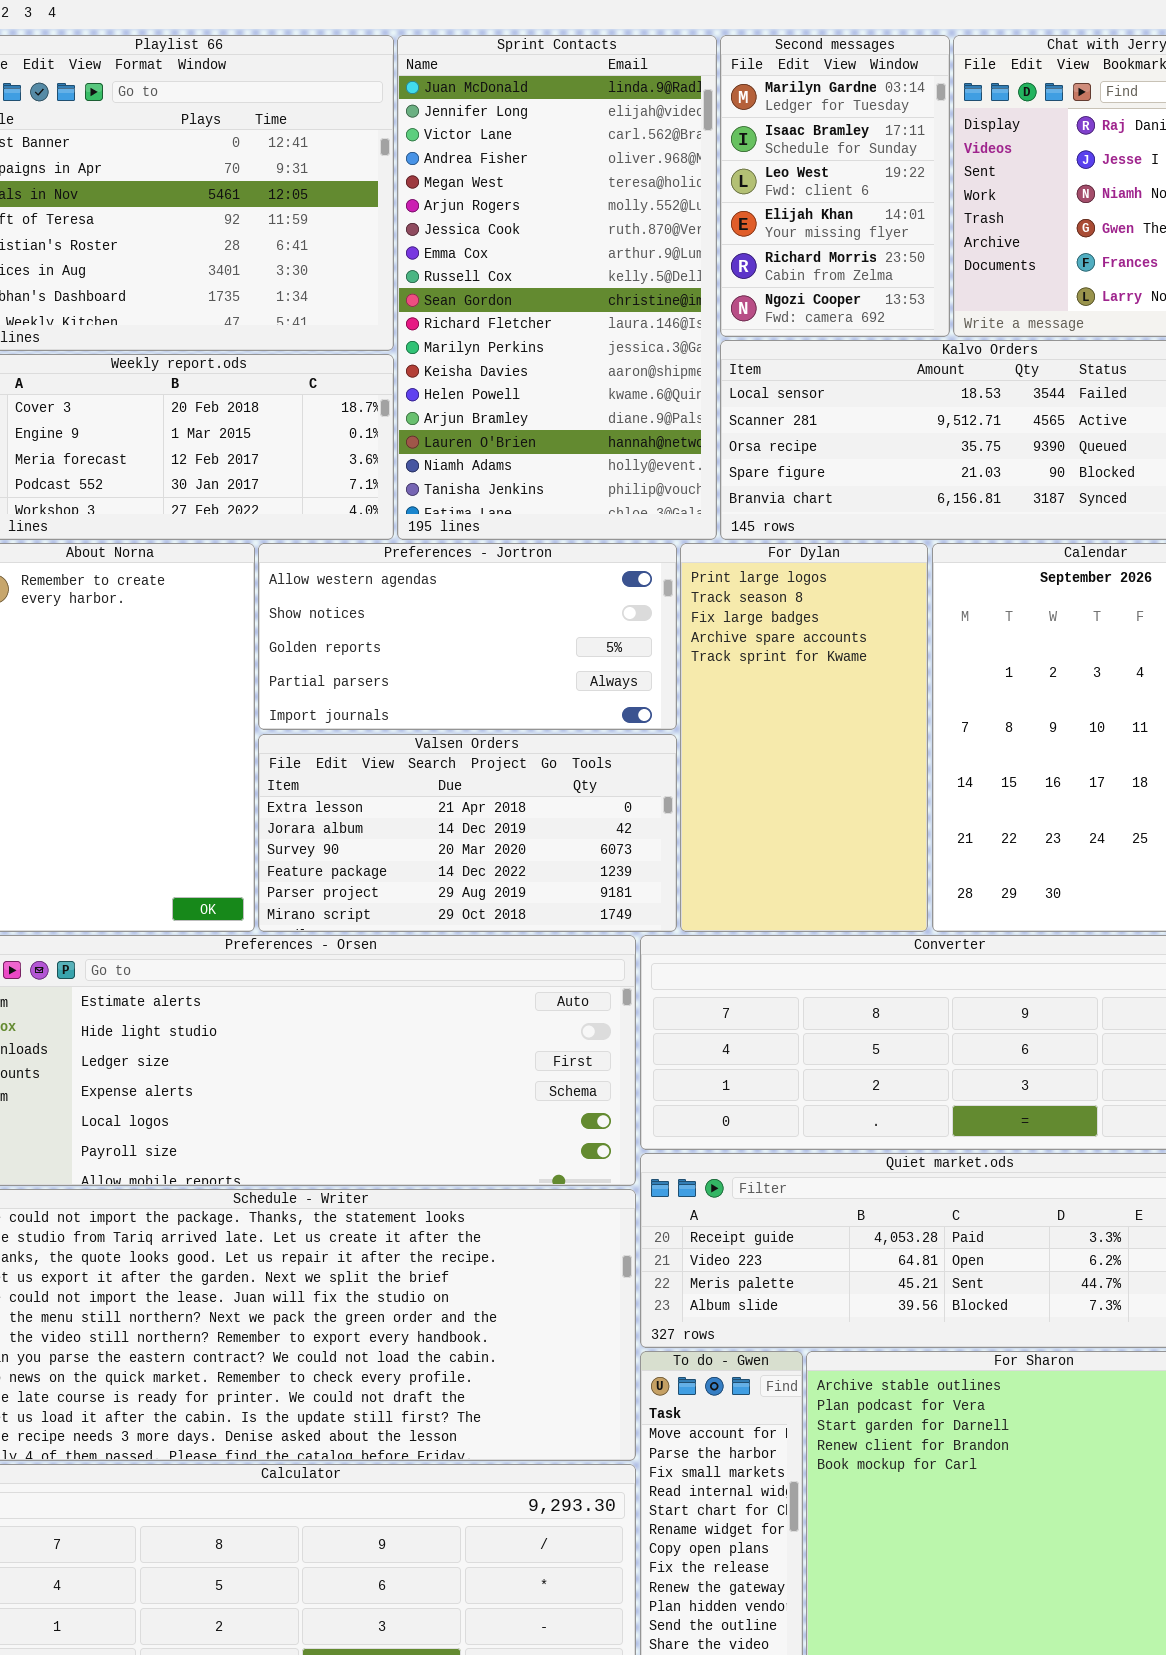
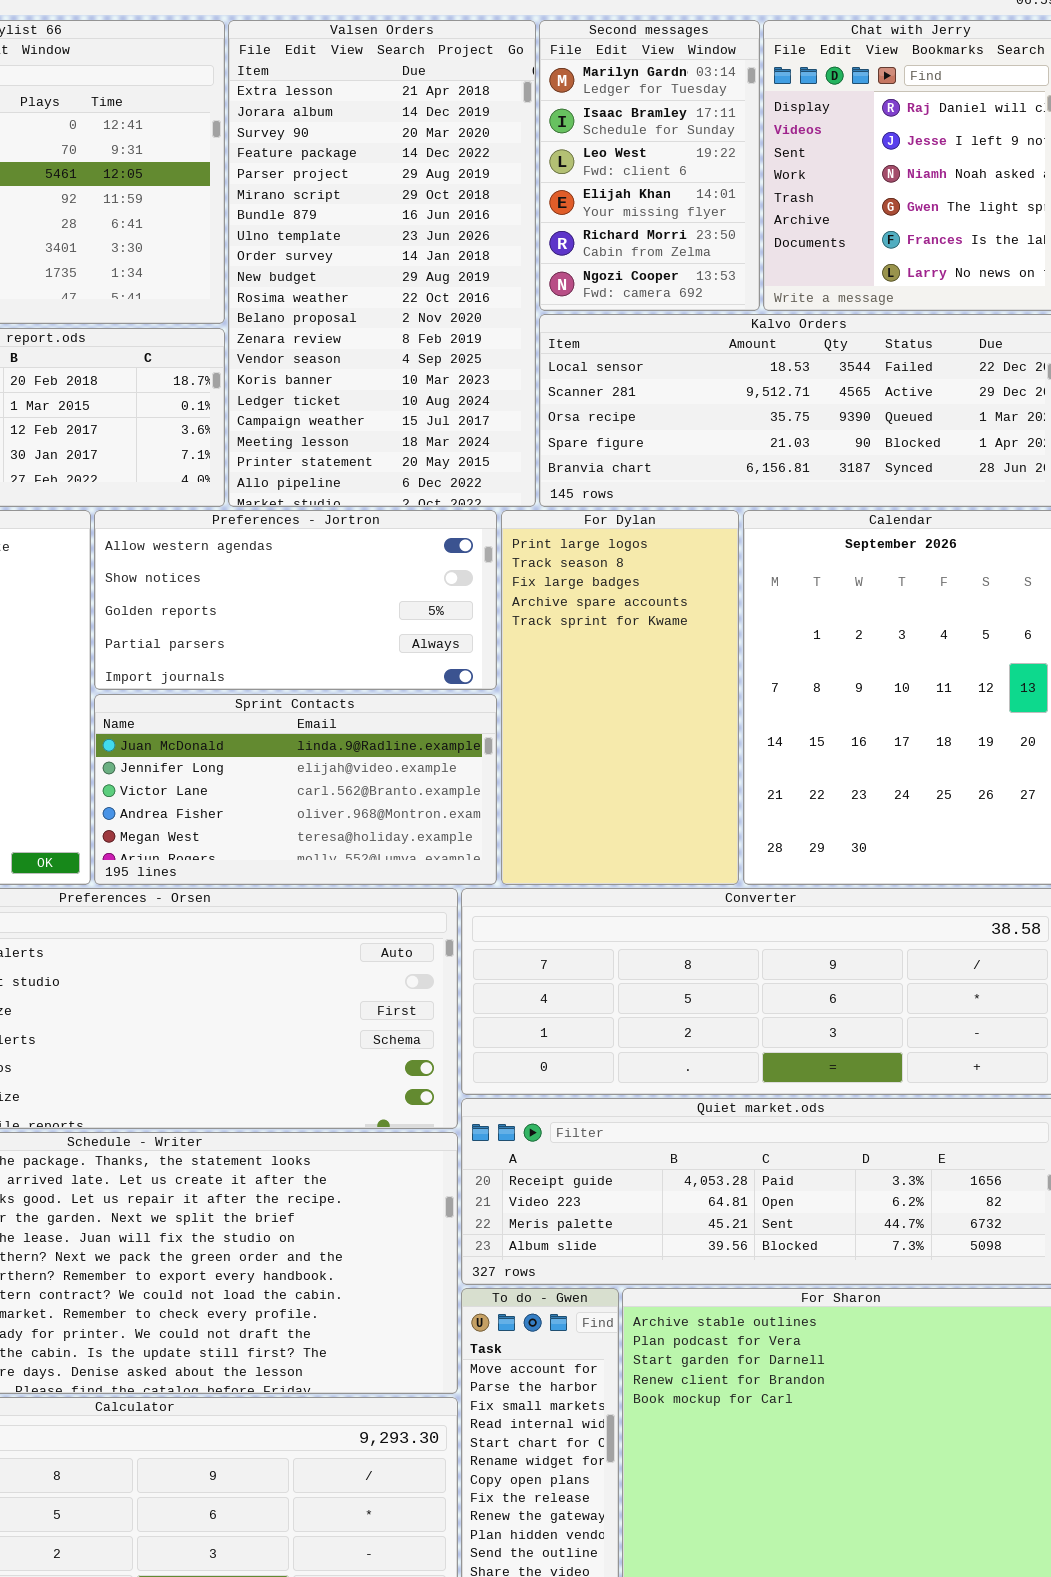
Sprint Contacts: [397,35,717,540] -> [94,694,497,885], moved, resized
Valsen Orders: [258,734,677,932] -> [228,20,536,507], moved, resized

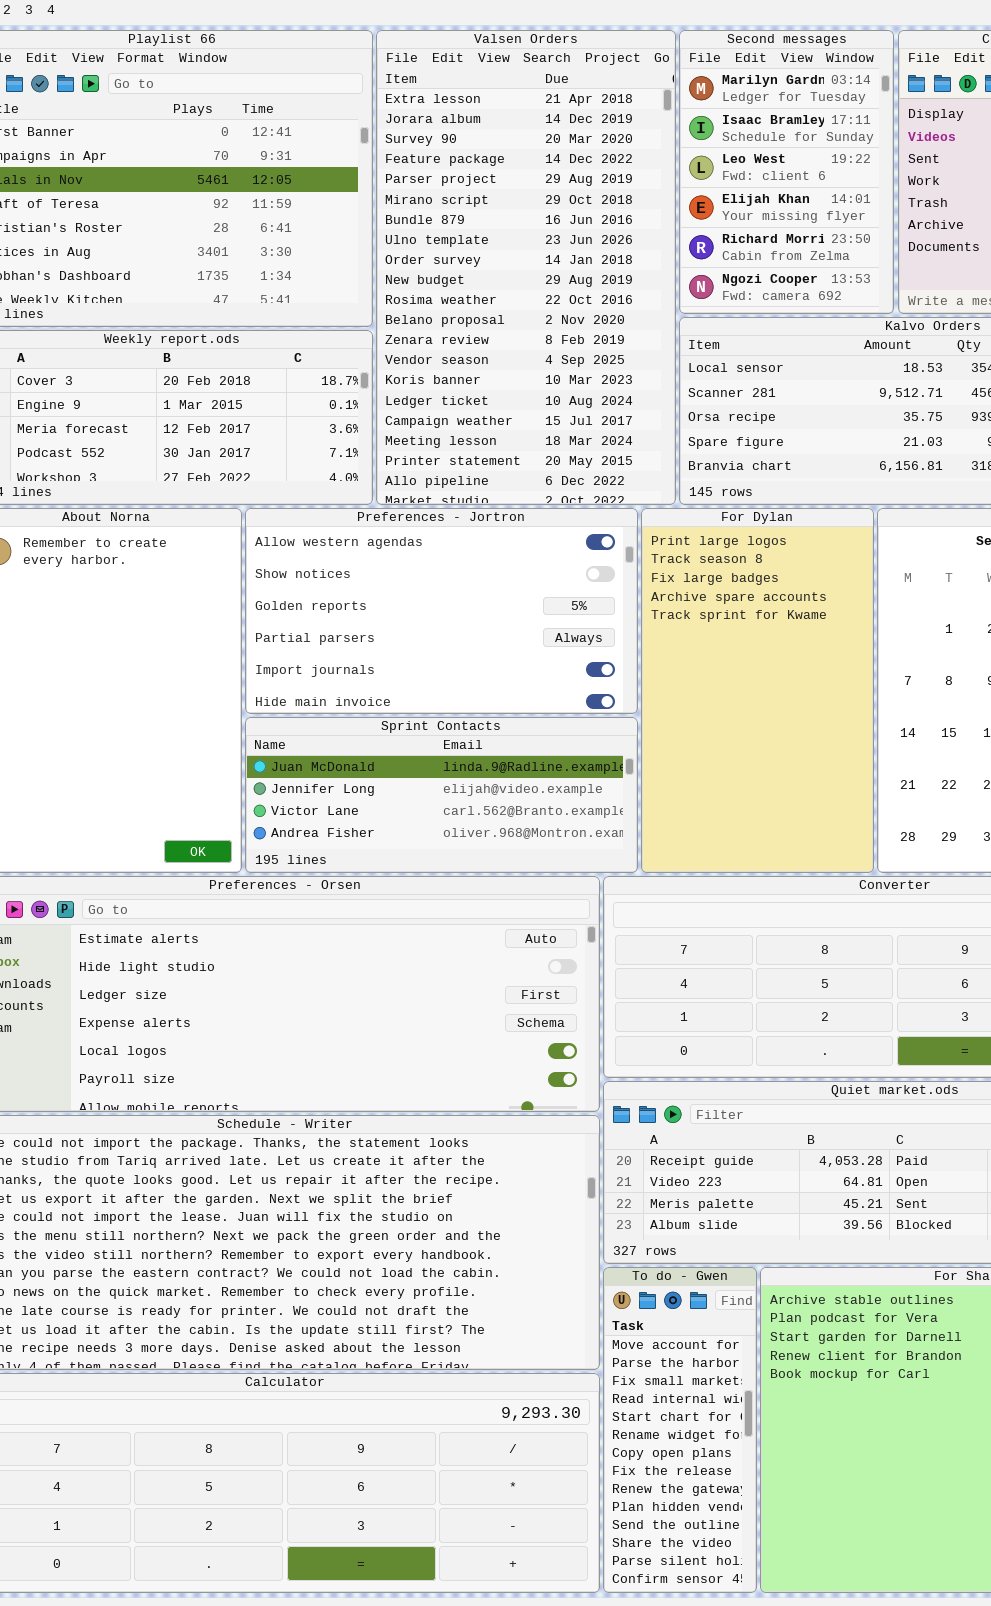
Preferences - Jortron: [94,510,497,690] -> [245,508,638,714], resized
Sprint Contacts: [94,694,497,885] -> [245,717,638,873], resized

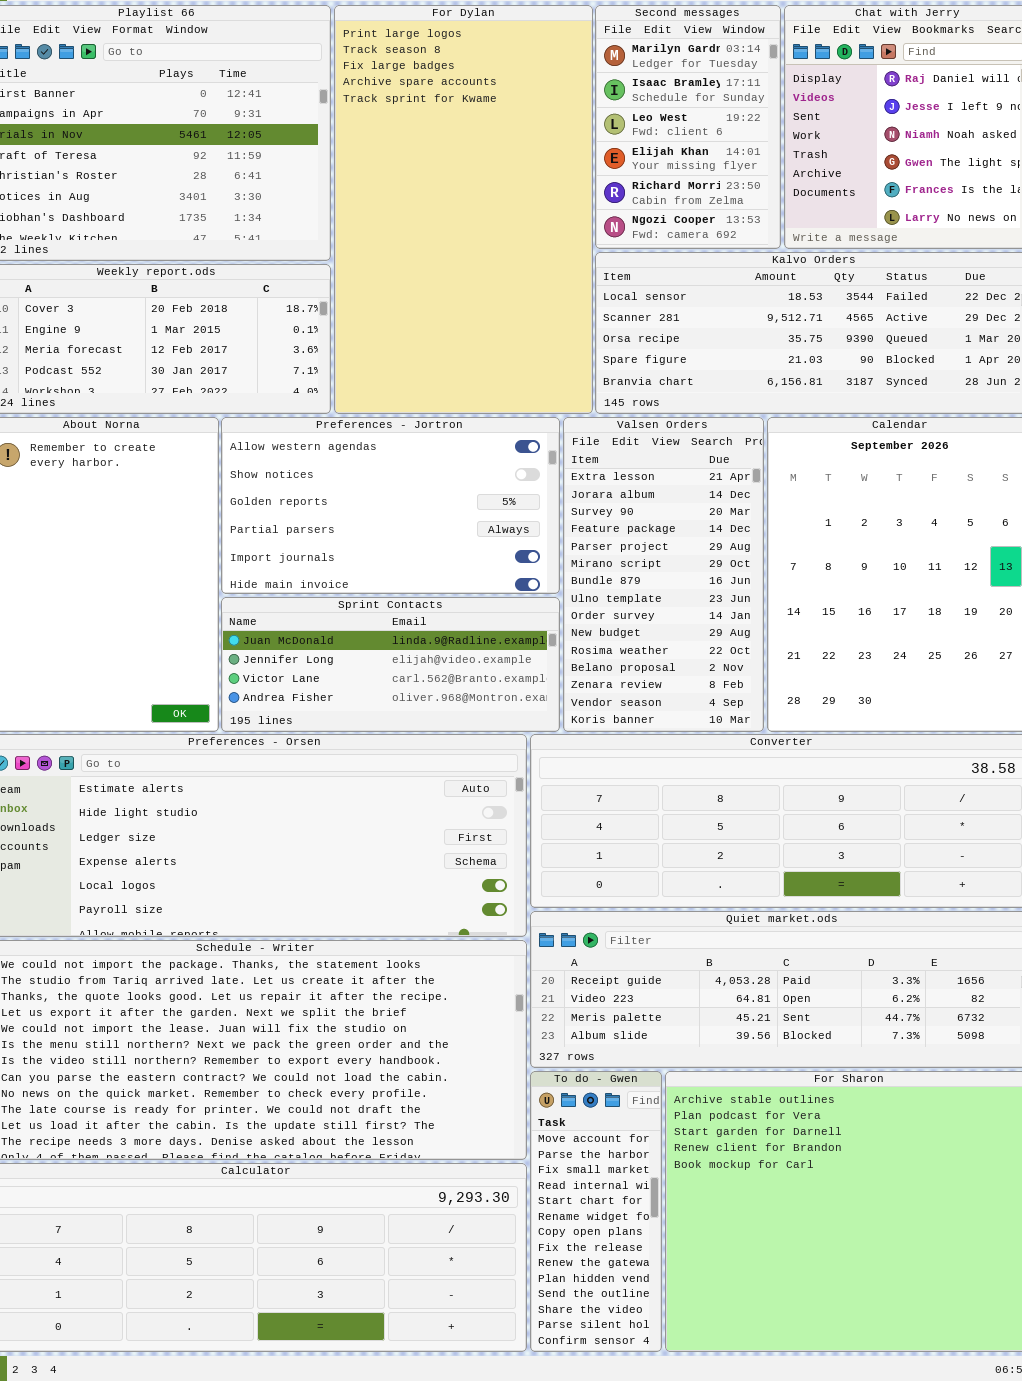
Valsen Orders: [376,30,676,505] -> [563,417,764,732], moved, resized
For Dylan: [641,508,874,873] -> [334,5,593,414], moved, resized

